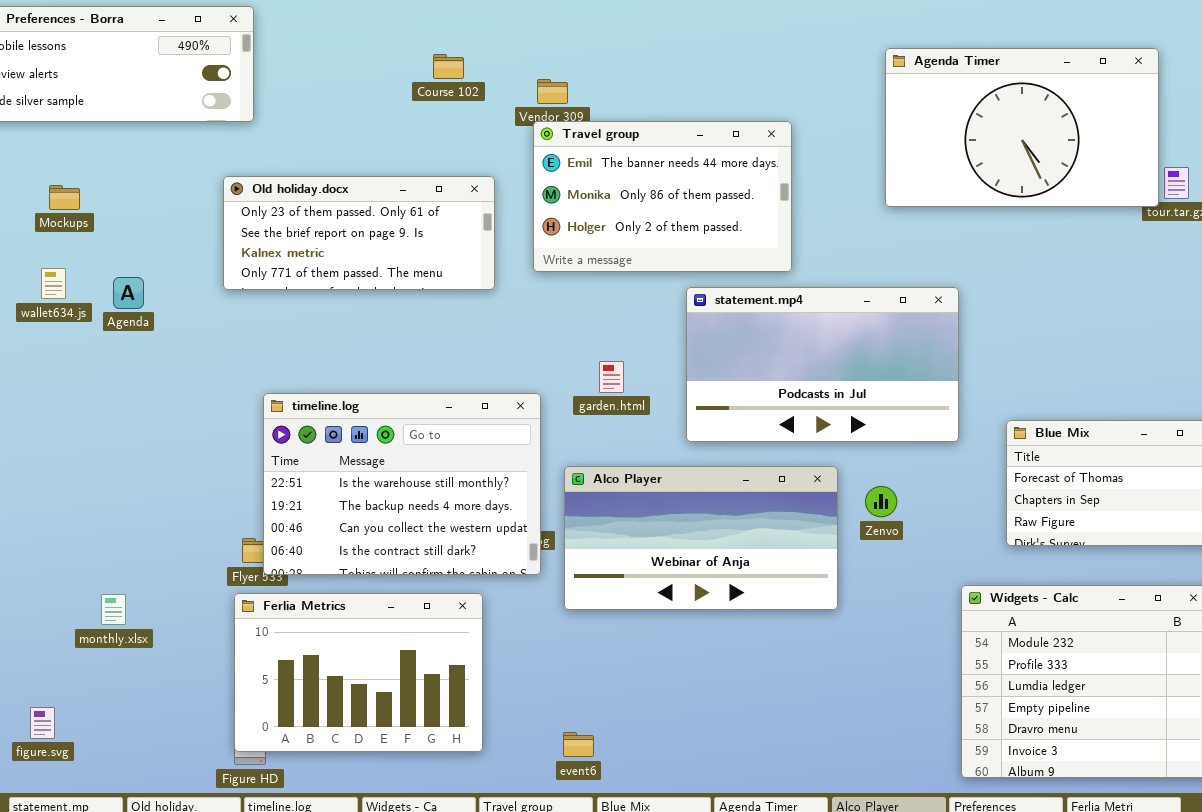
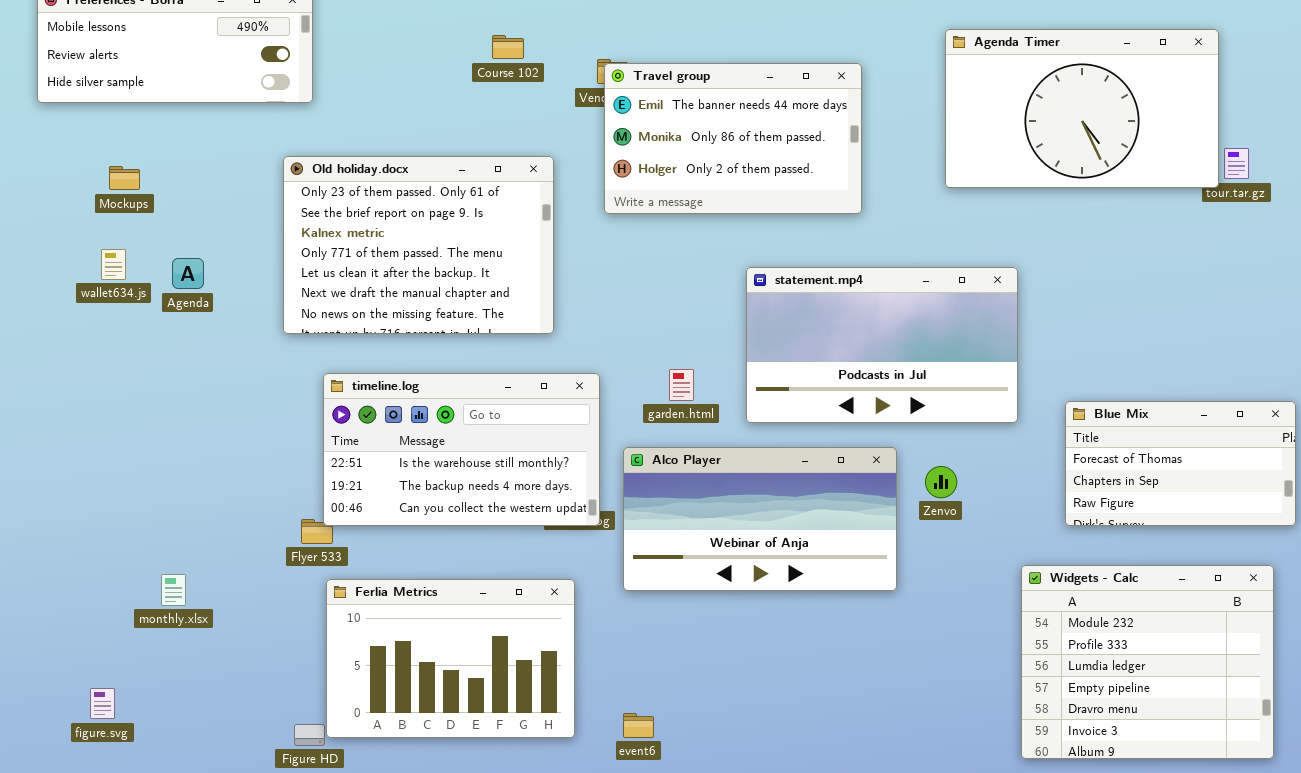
Travel group: [533,121,792,272] -> [604,63,862,214], moved
Old holiday.docx: [223,176,495,290] -> [283,156,554,334], resized
garden.html: [599,361,624,393] -> [669,369,694,401], moved
timeline.log: [263,393,541,575] -> [323,373,600,526], resized
Ferlia Metrics: [234,593,483,752] -> [326,579,575,738], moved

